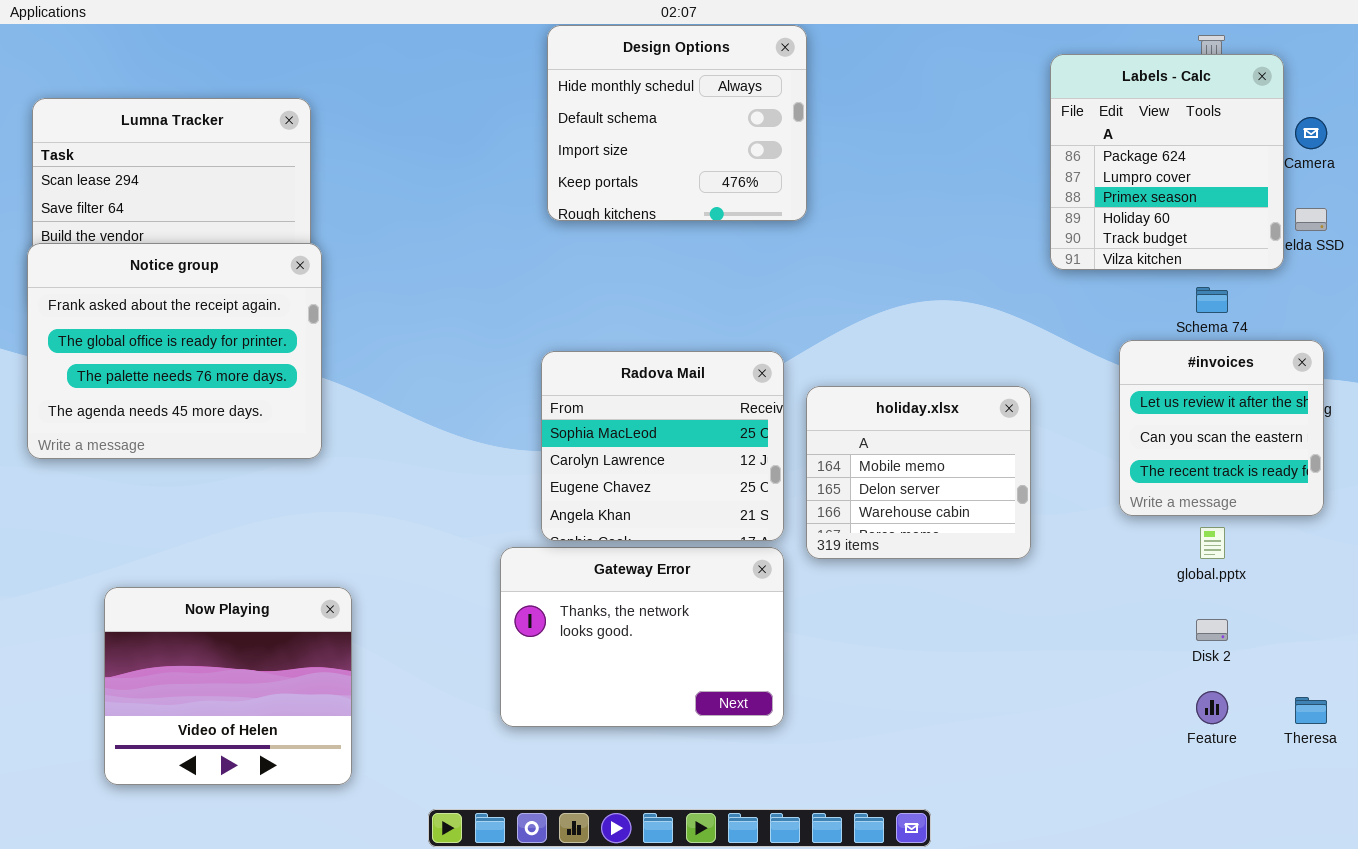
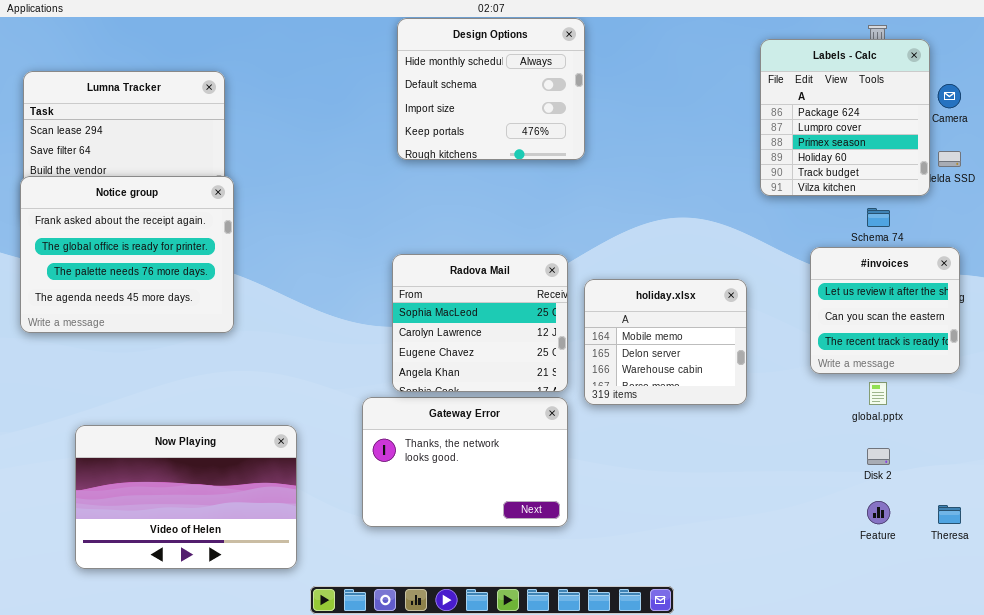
Now Playing: [104,587,352,785] -> [75,425,297,569], resized

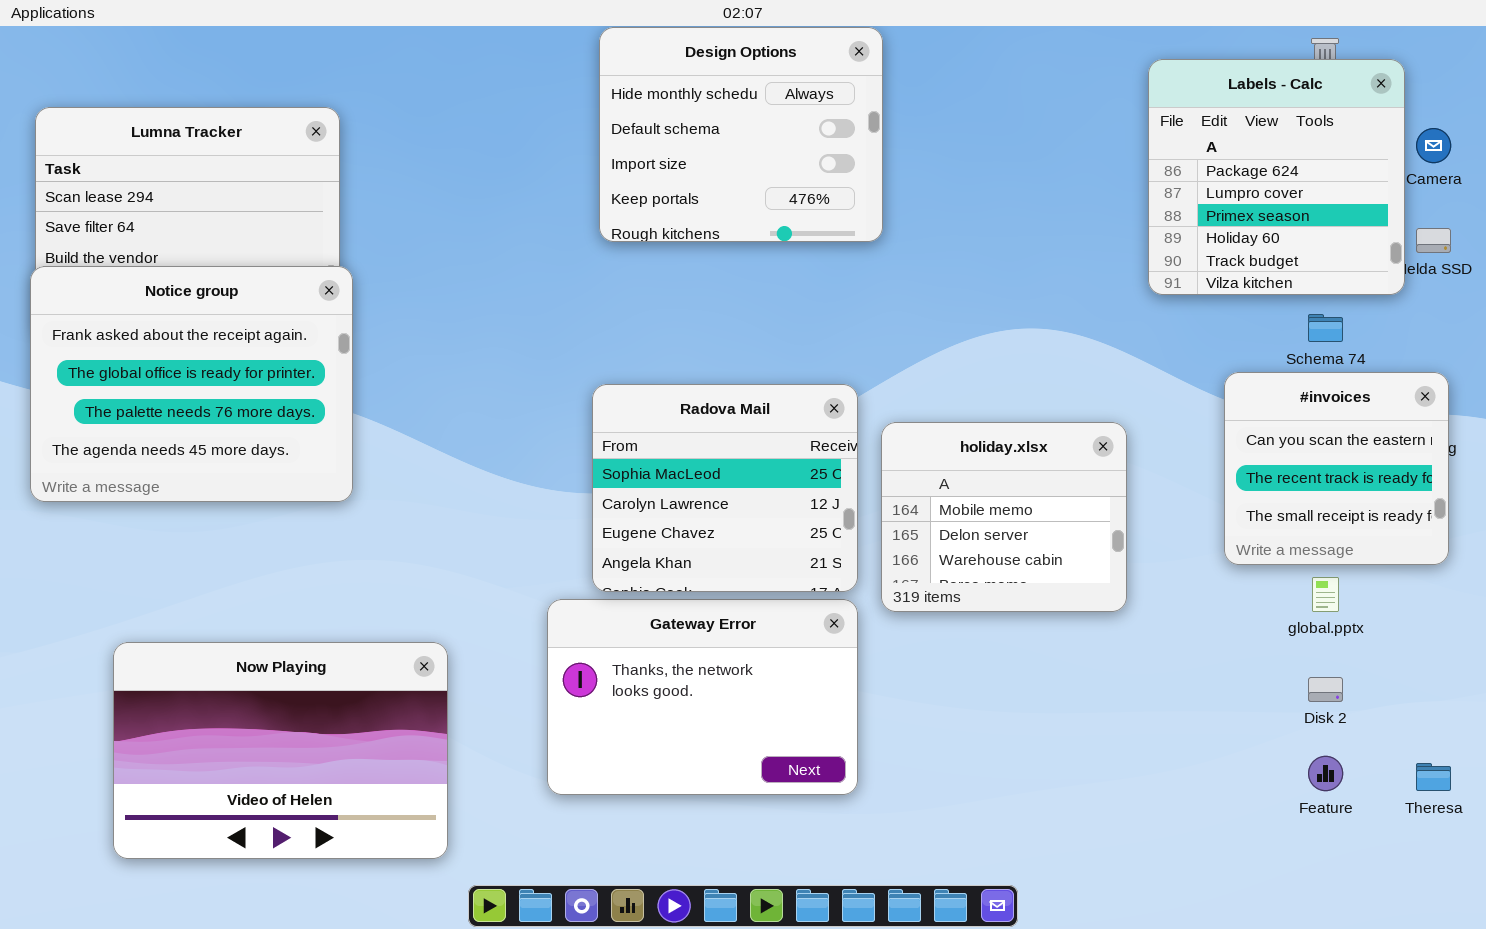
#invoices: [810,247,960,374] -> [1224,372,1449,565], scrolled down 1 row

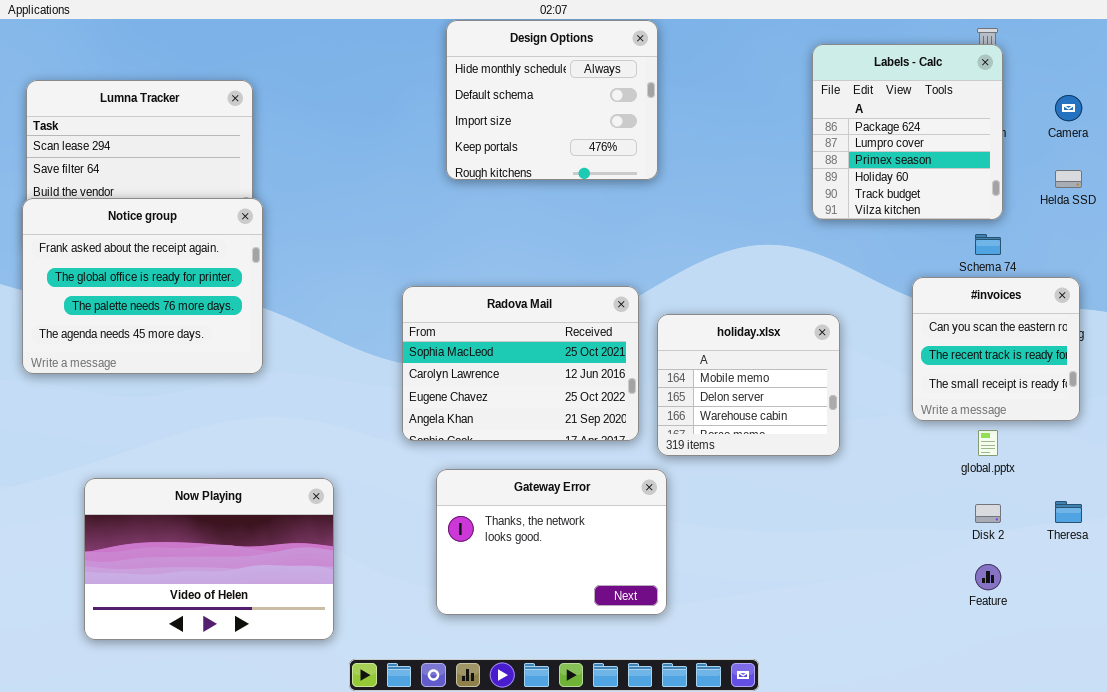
Labels - Calc: [1148,59,1405,295] -> [812,44,1003,220], moved
Radova Mail: [592,384,858,592] -> [402,286,639,441], resized
Gateway Error: [547,599,858,795] -> [436,469,667,615], moved
Theresa: [1416,763,1451,791] -> [1055,501,1082,523], moved

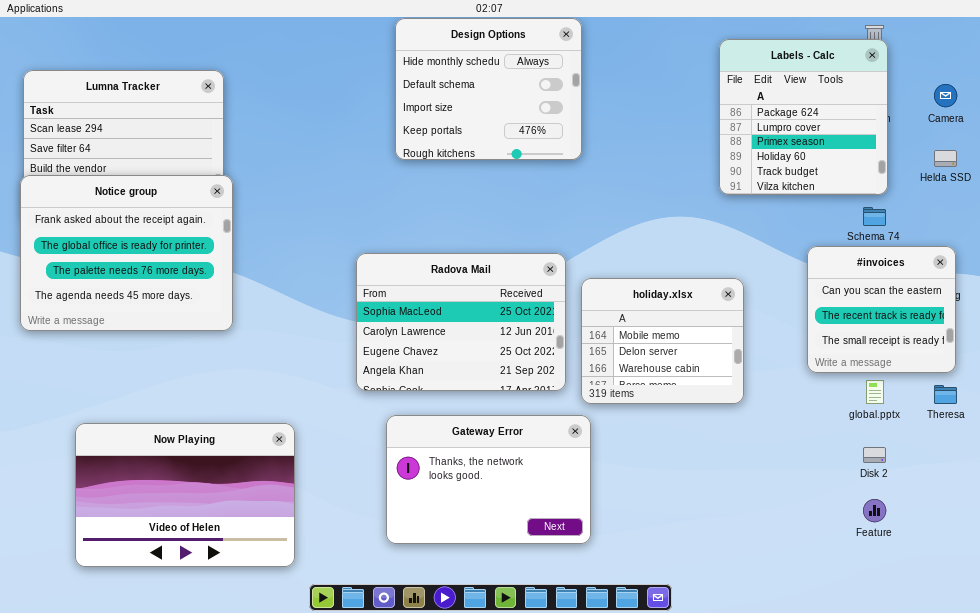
Theresa: [1055,501,1082,523] -> [934,385,957,404], moved

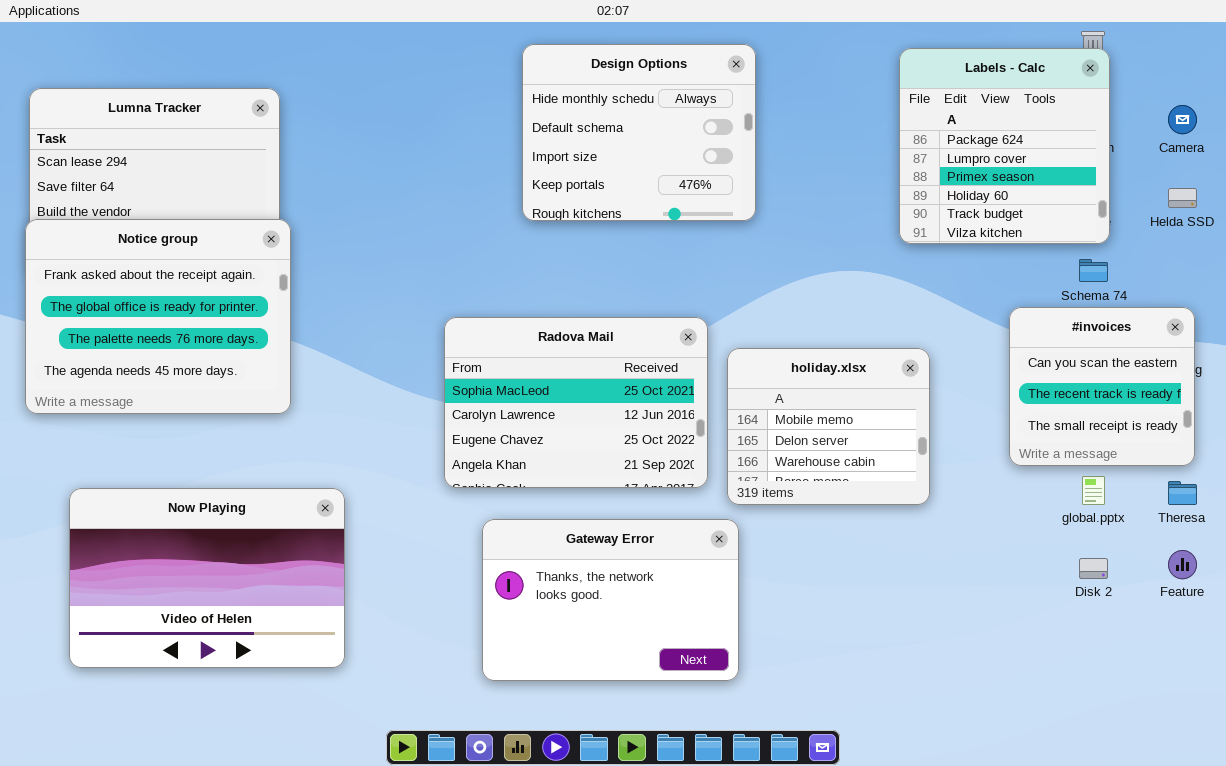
Design Options: [395,18,582,160] -> [522,44,756,221], moved
Now Playing: [75,423,295,567] -> [69,488,345,668], moved
Feature: [863,499,886,522] -> [1168,550,1197,579], moved

